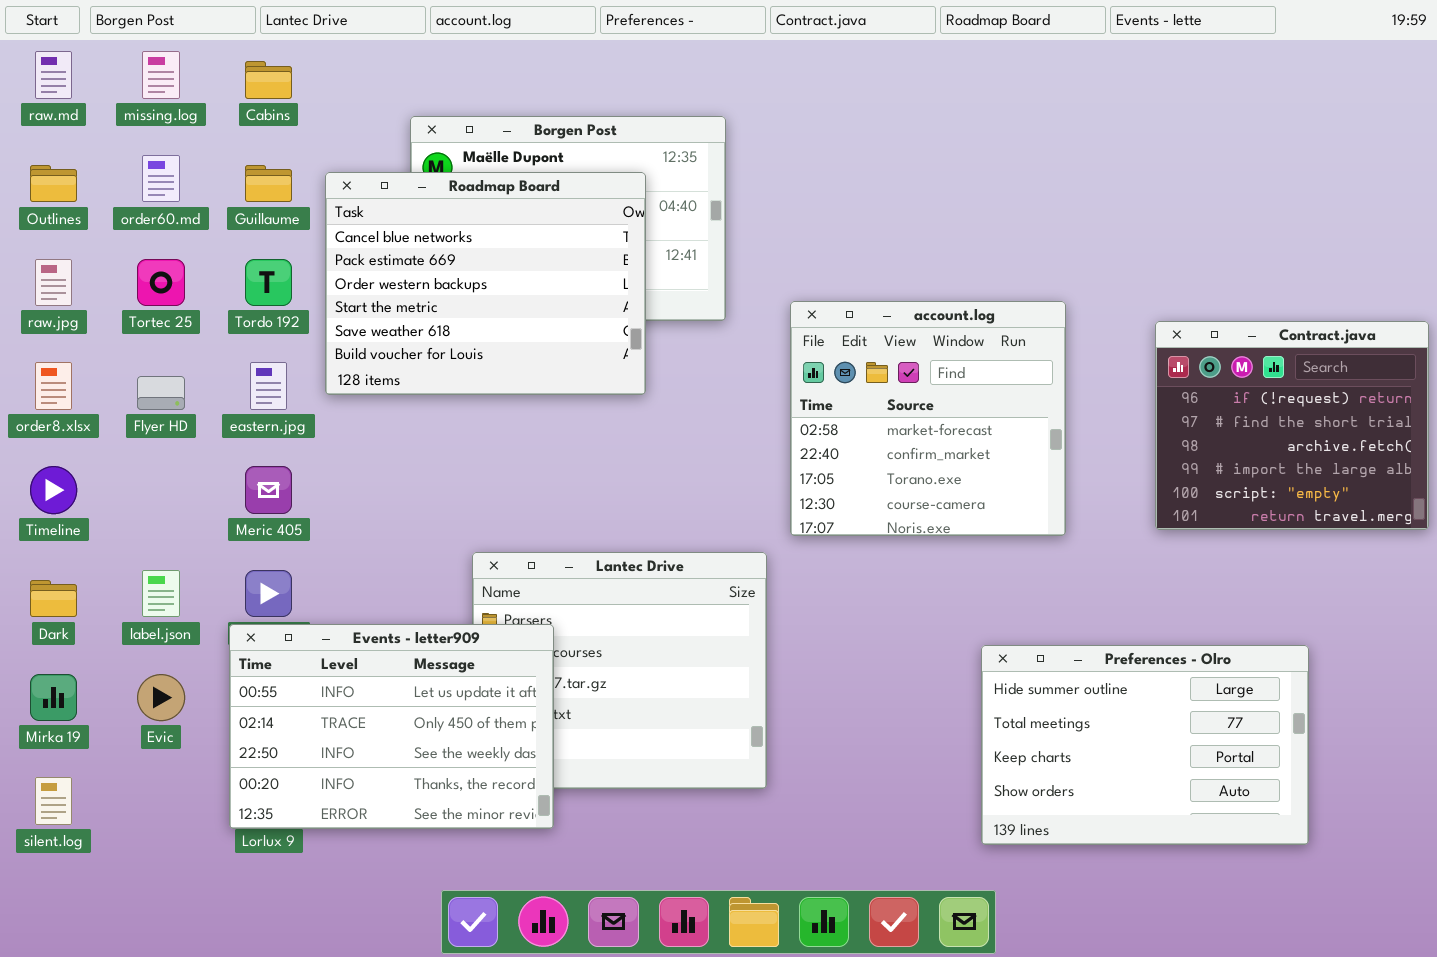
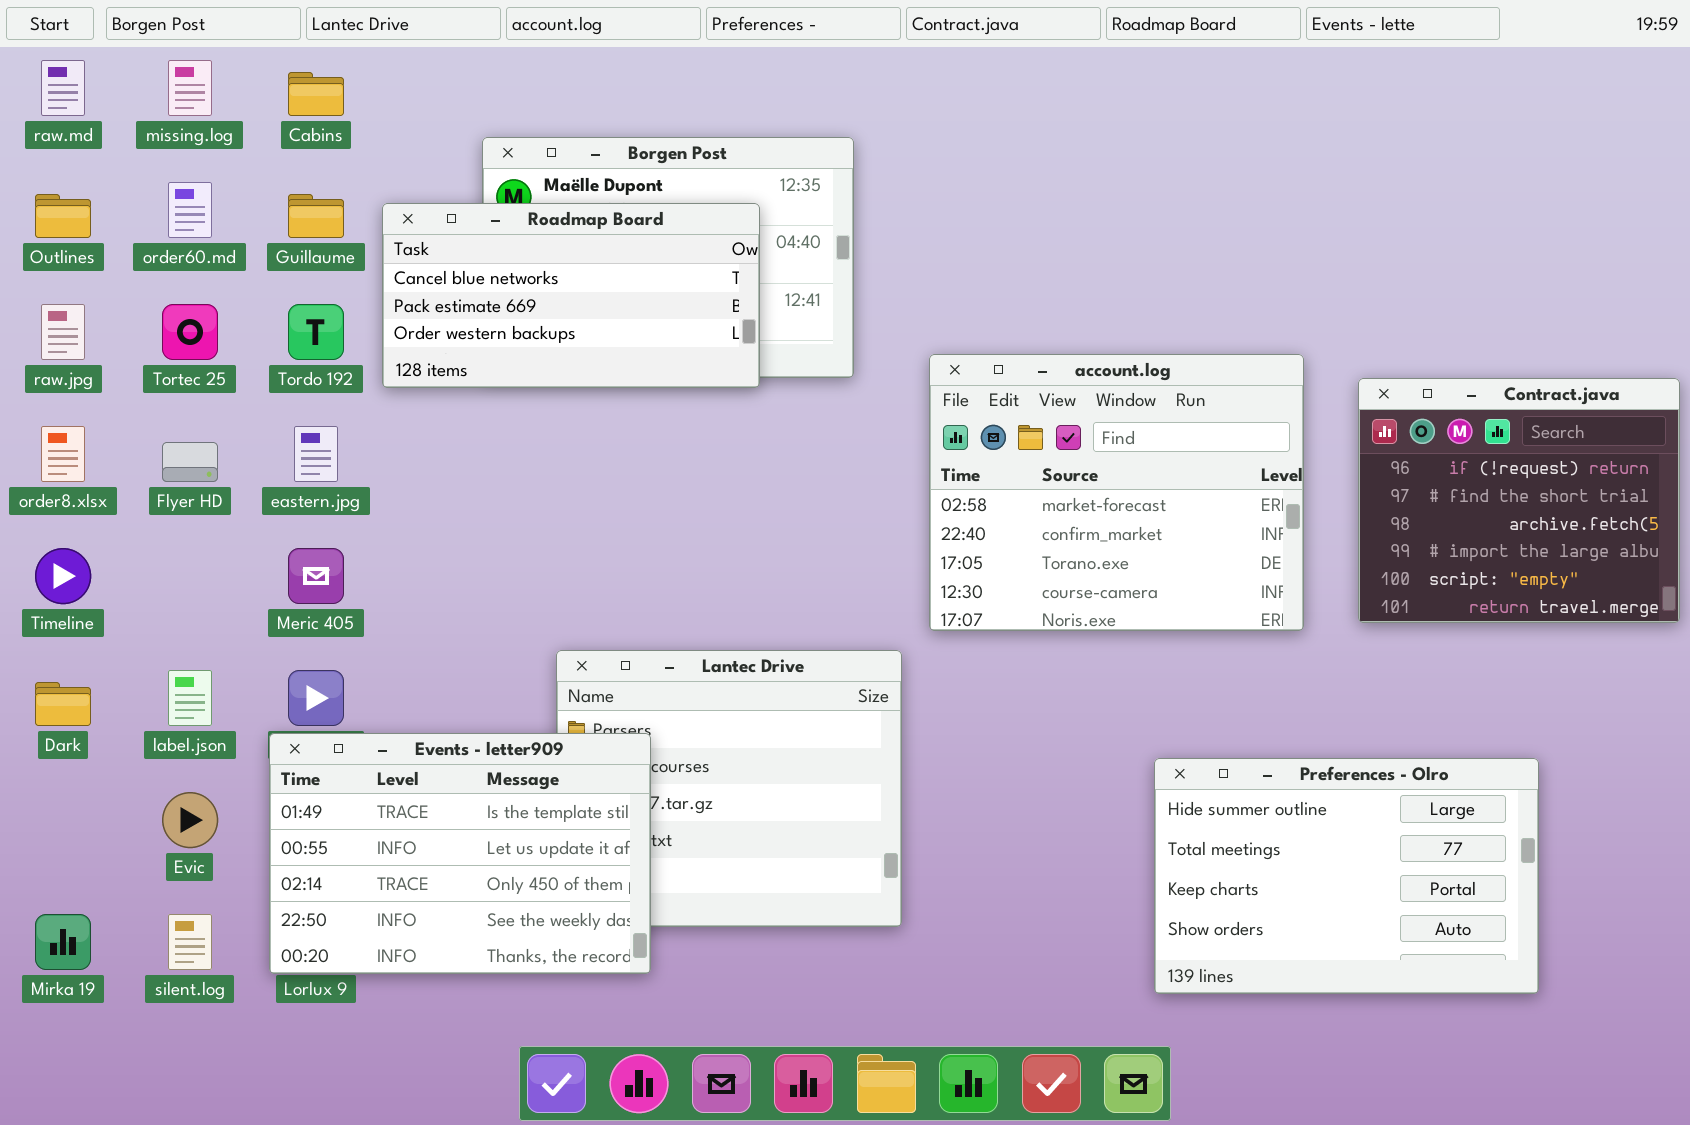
Roadmap Board: [325,172,646,395] -> [382,203,760,388], resized
account.log: [790,301,1066,536] -> [929,354,1304,631], resized
Events - letter909: [229,624,554,829] -> [269,733,651,974], scrolled up 1 row
Mirka 19: [30,674,77,721] -> [35,914,91,970], moved
silent.log: [35,777,72,825] -> [168,914,212,970], moved

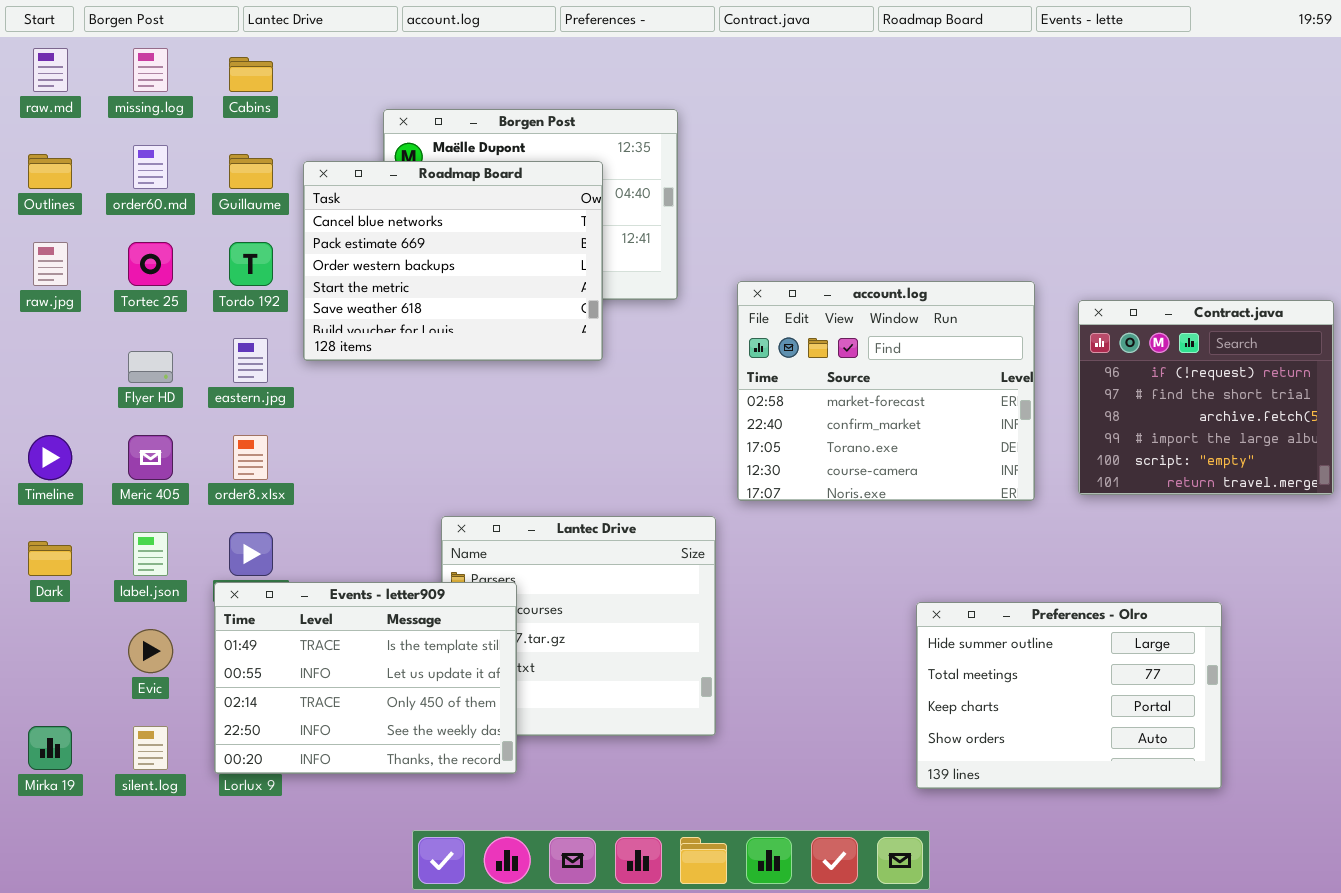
Roadmap Board: [382,203,760,388] -> [303,161,603,361], resized
order8.xlsx: [41,426,85,482] -> [233,435,268,480], moved
Meric 405: [288,548,344,604] -> [128,435,173,480], moved

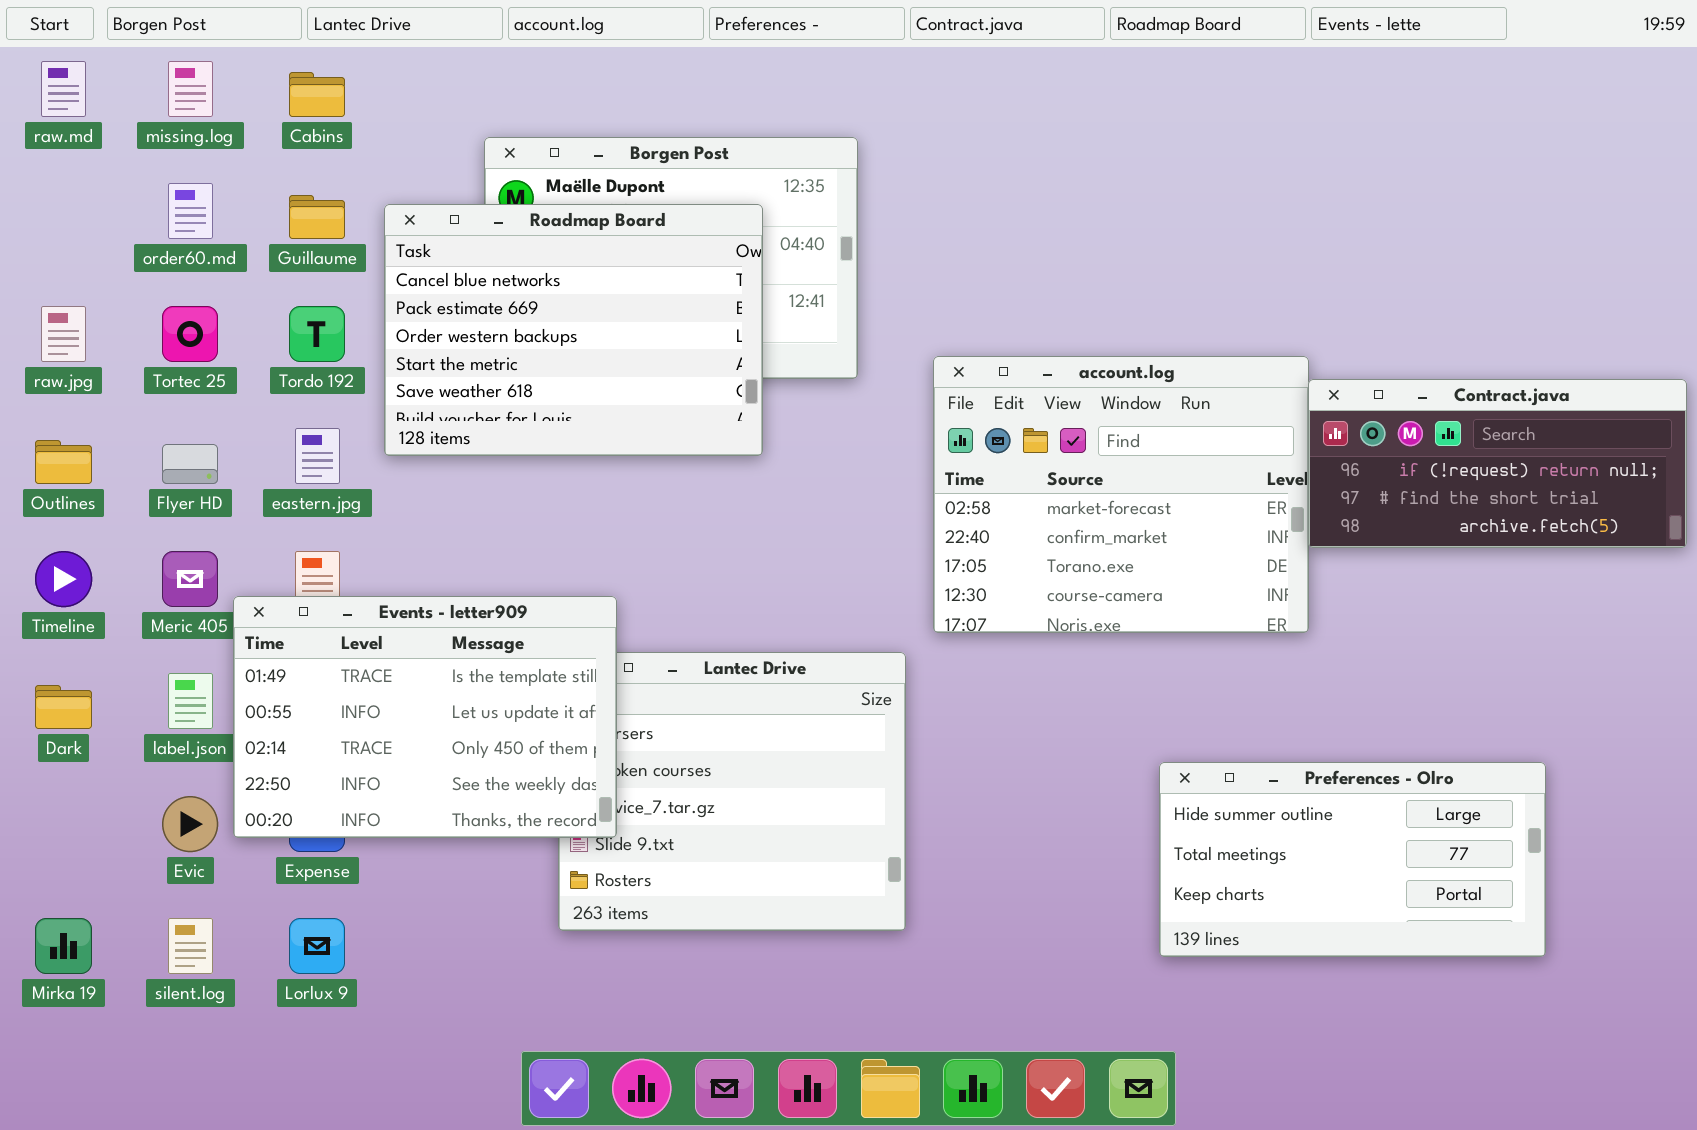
Outlines: [28,154,72,189] -> [35,440,92,484], moved
Contract.java: [1078,300,1334,495] -> [1308,379,1687,548], resized
Events - letter909: [214,582,517,774] -> [233,596,617,838], moved
Preferences - Olro: [916,602,1222,789] -> [1159,762,1546,957], resized

